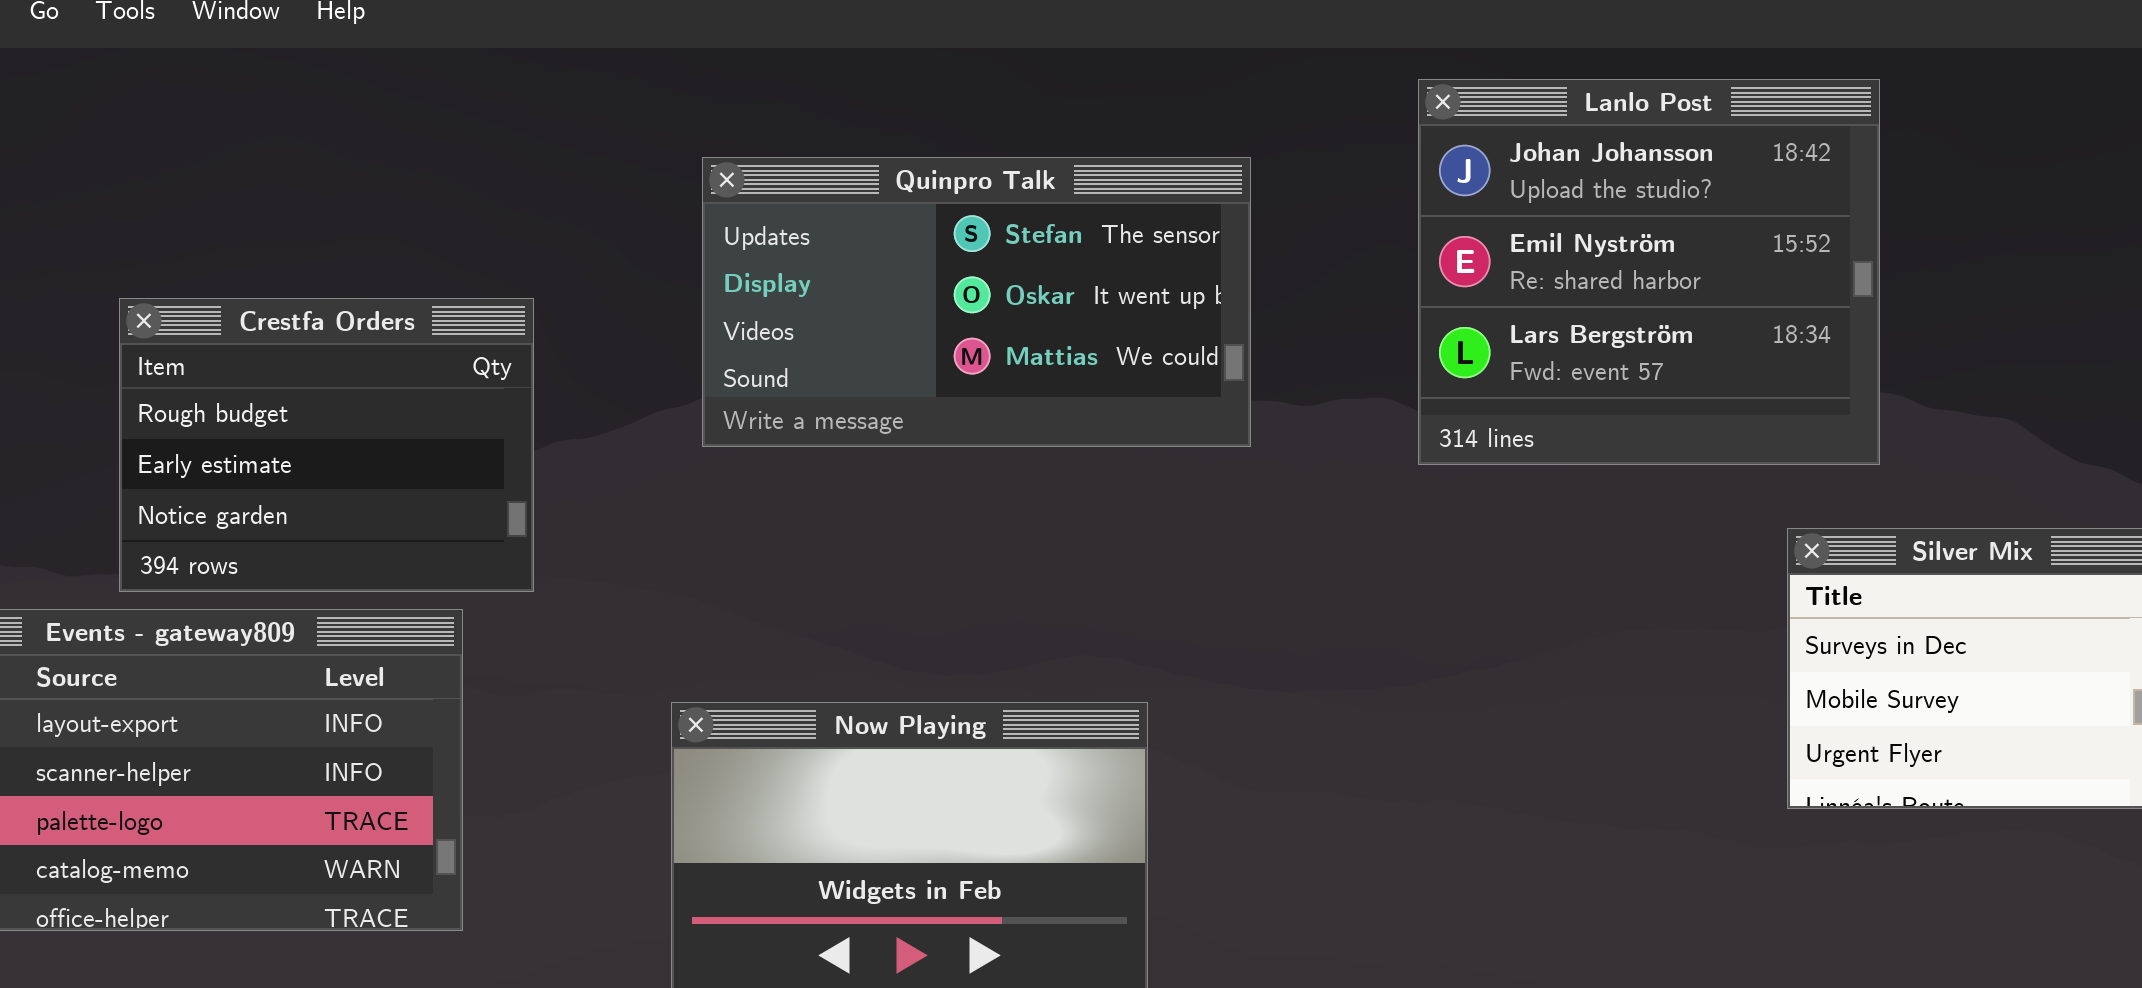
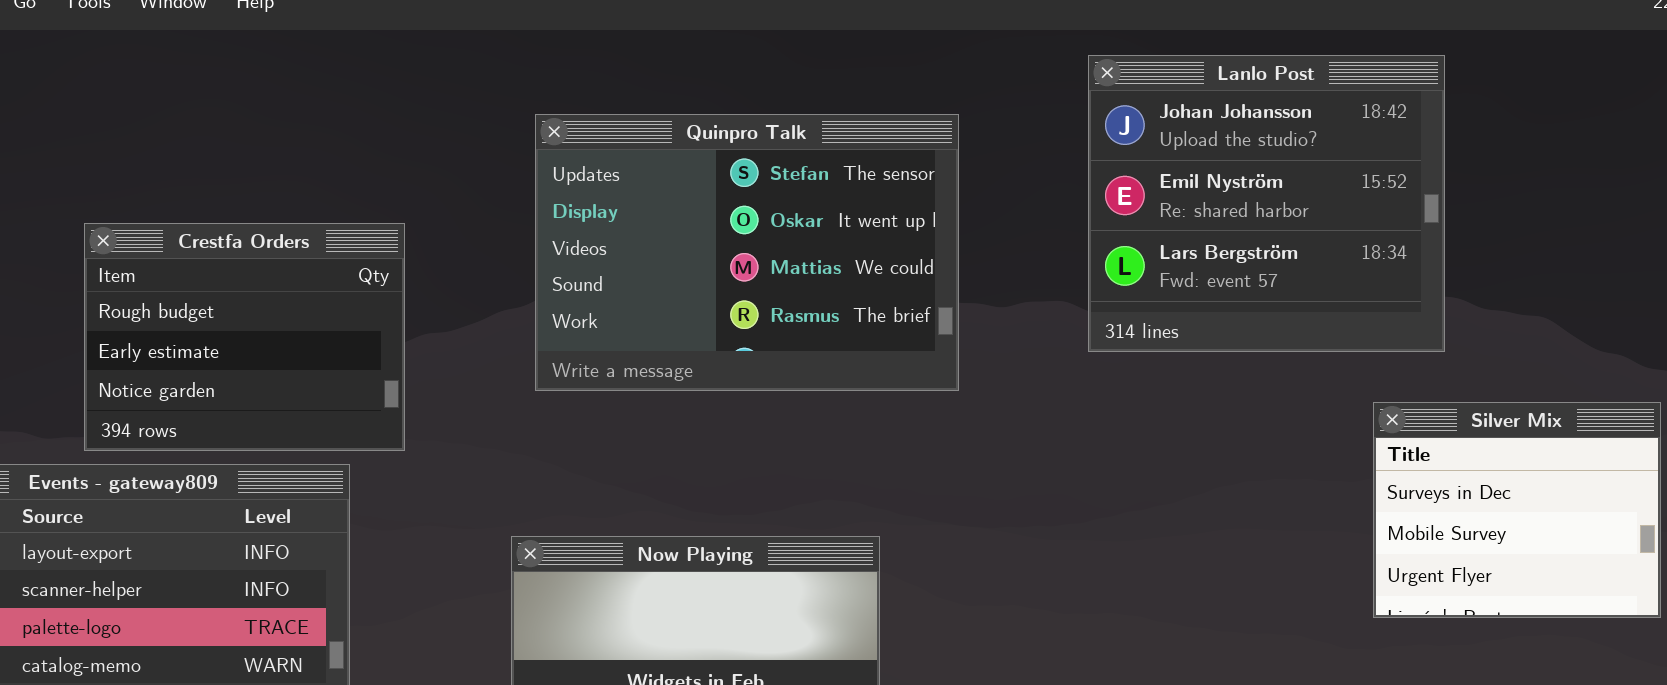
Quinpro Talk: [702,157,1251,447] -> [535,114,959,391], resized

